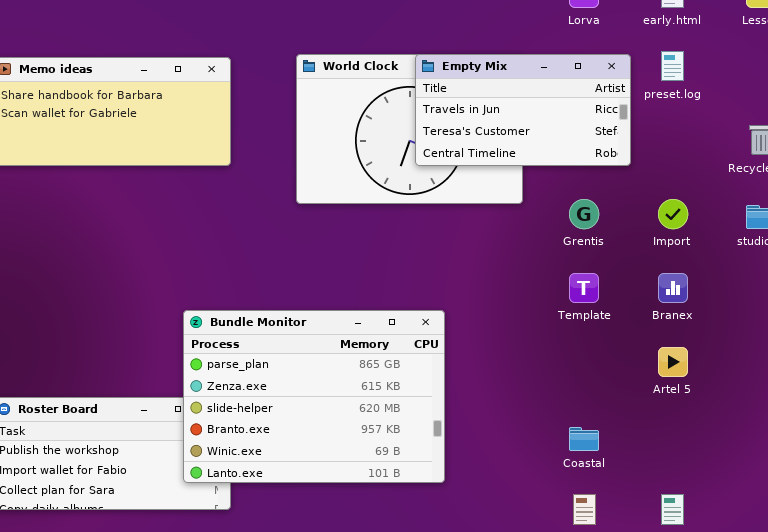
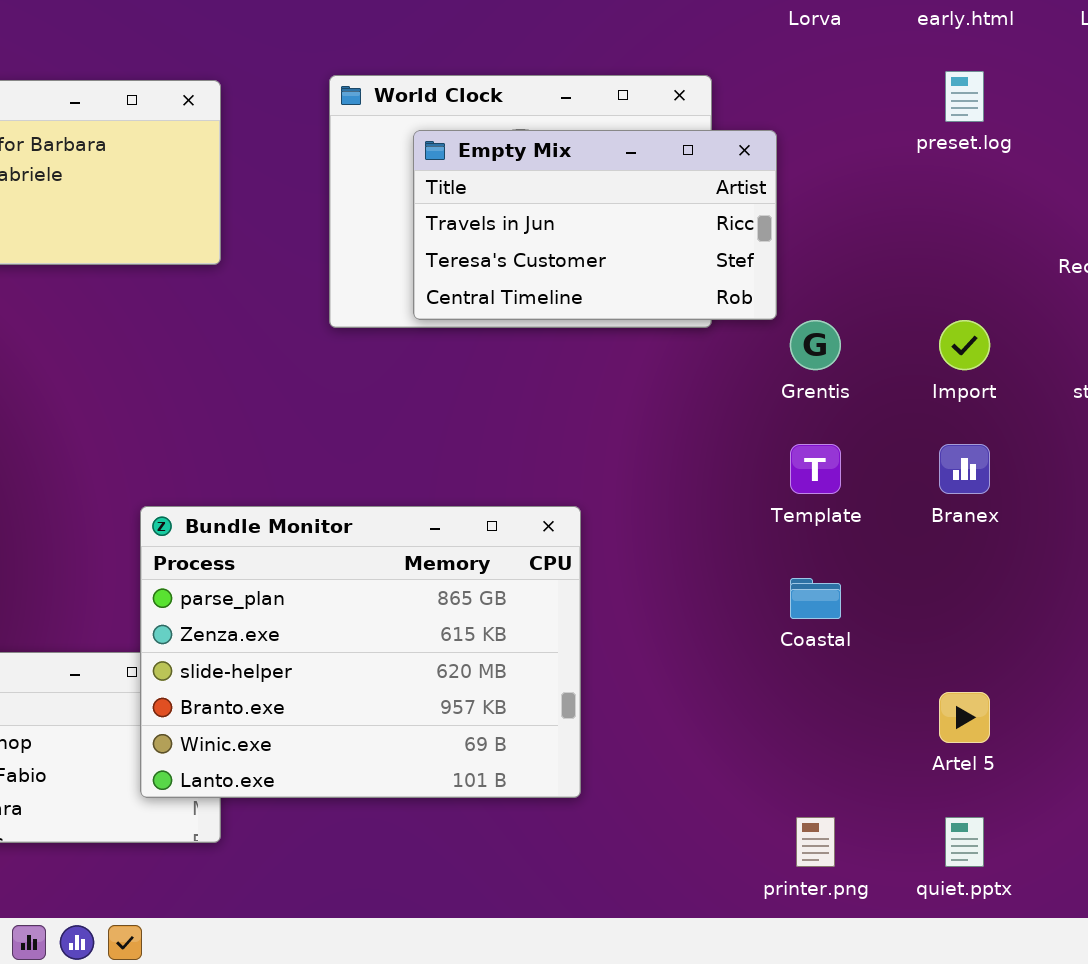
Empty Mix: [415,54,631,166] -> [413,130,777,320], moved
Artel 5: [658,347,688,377] -> [939,692,990,743], moved
Coastal: [569,427,599,451] -> [790,578,841,619], moved

